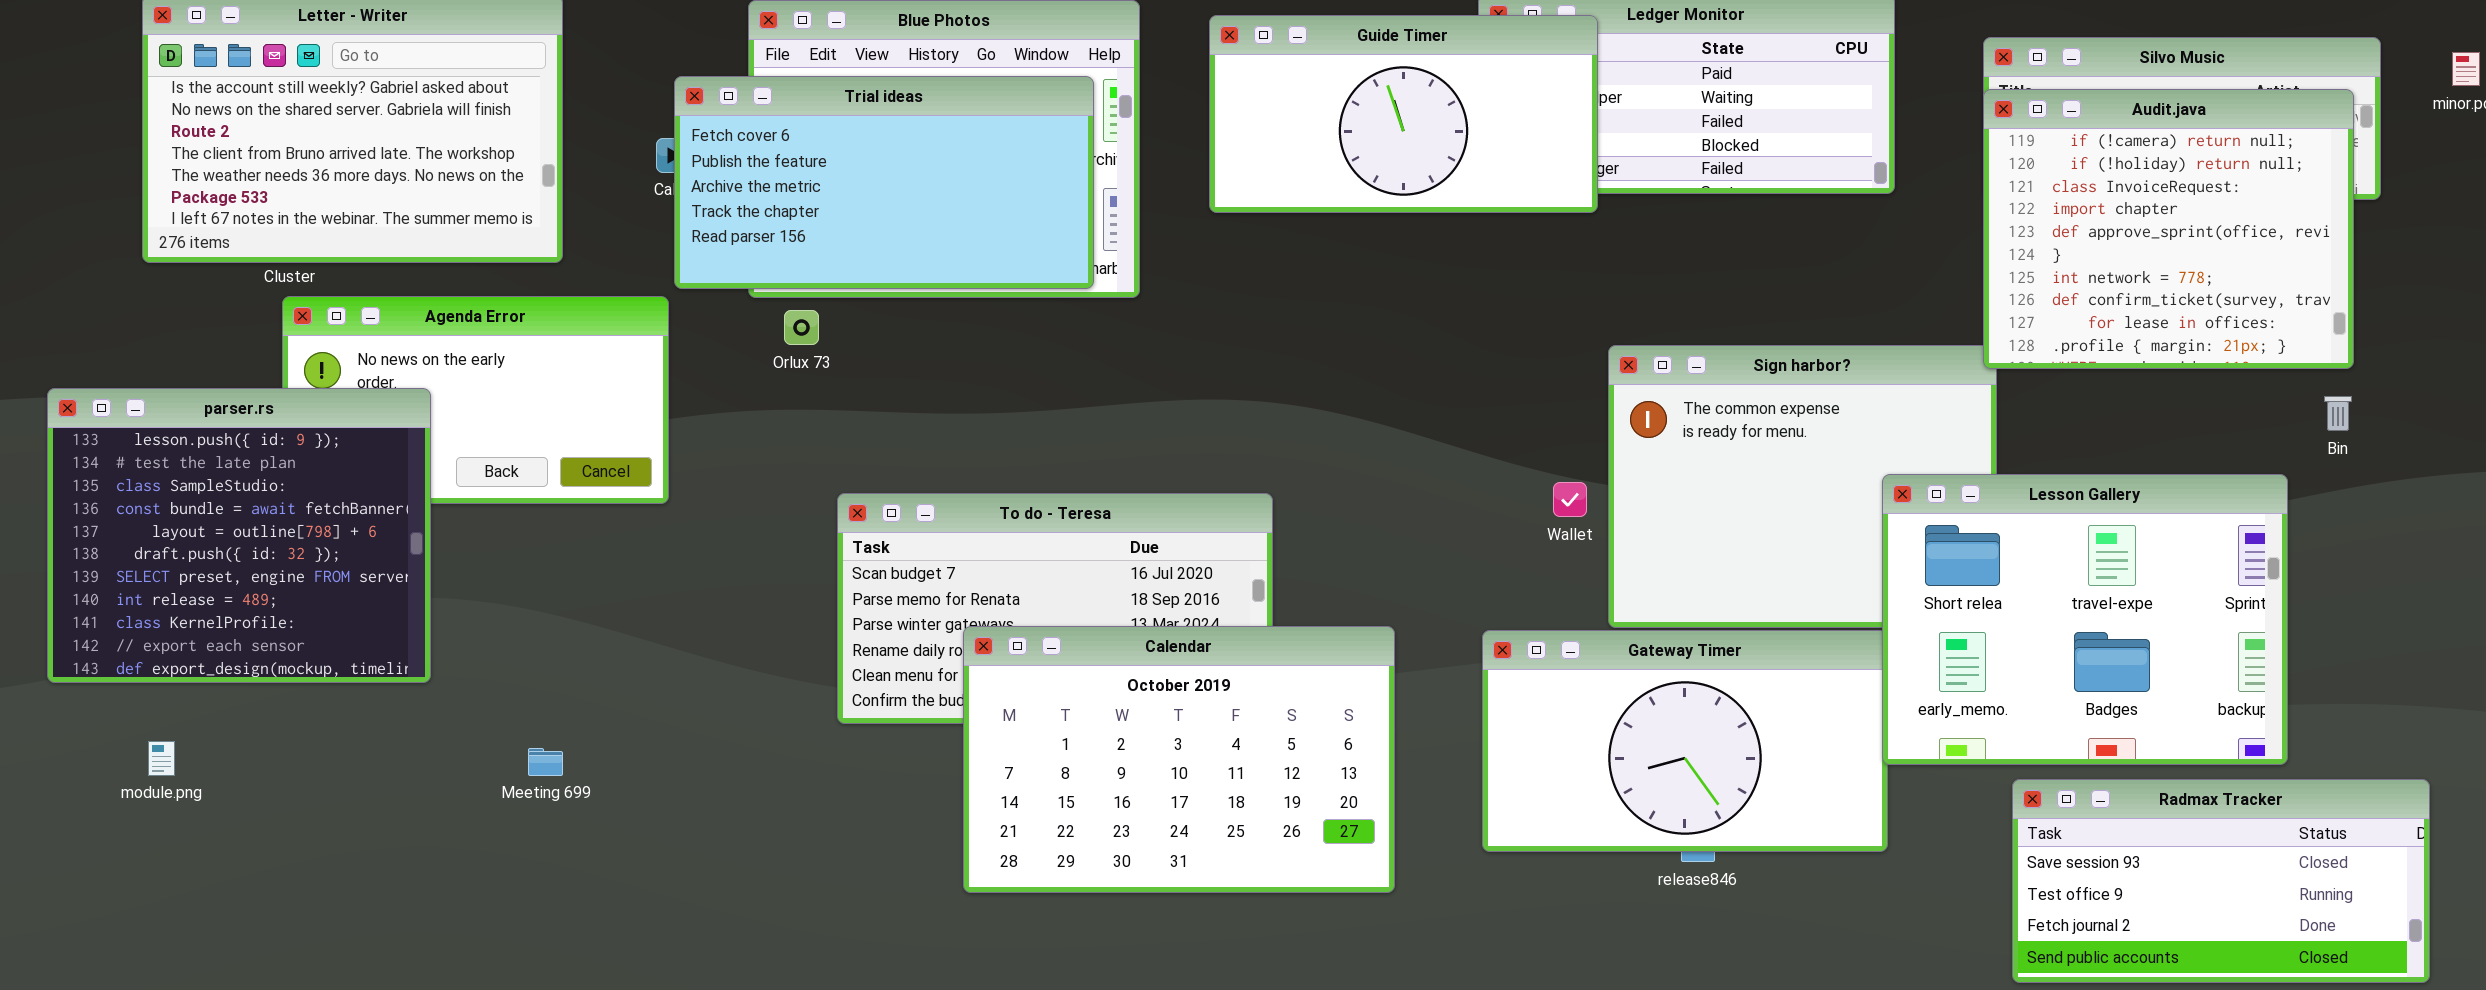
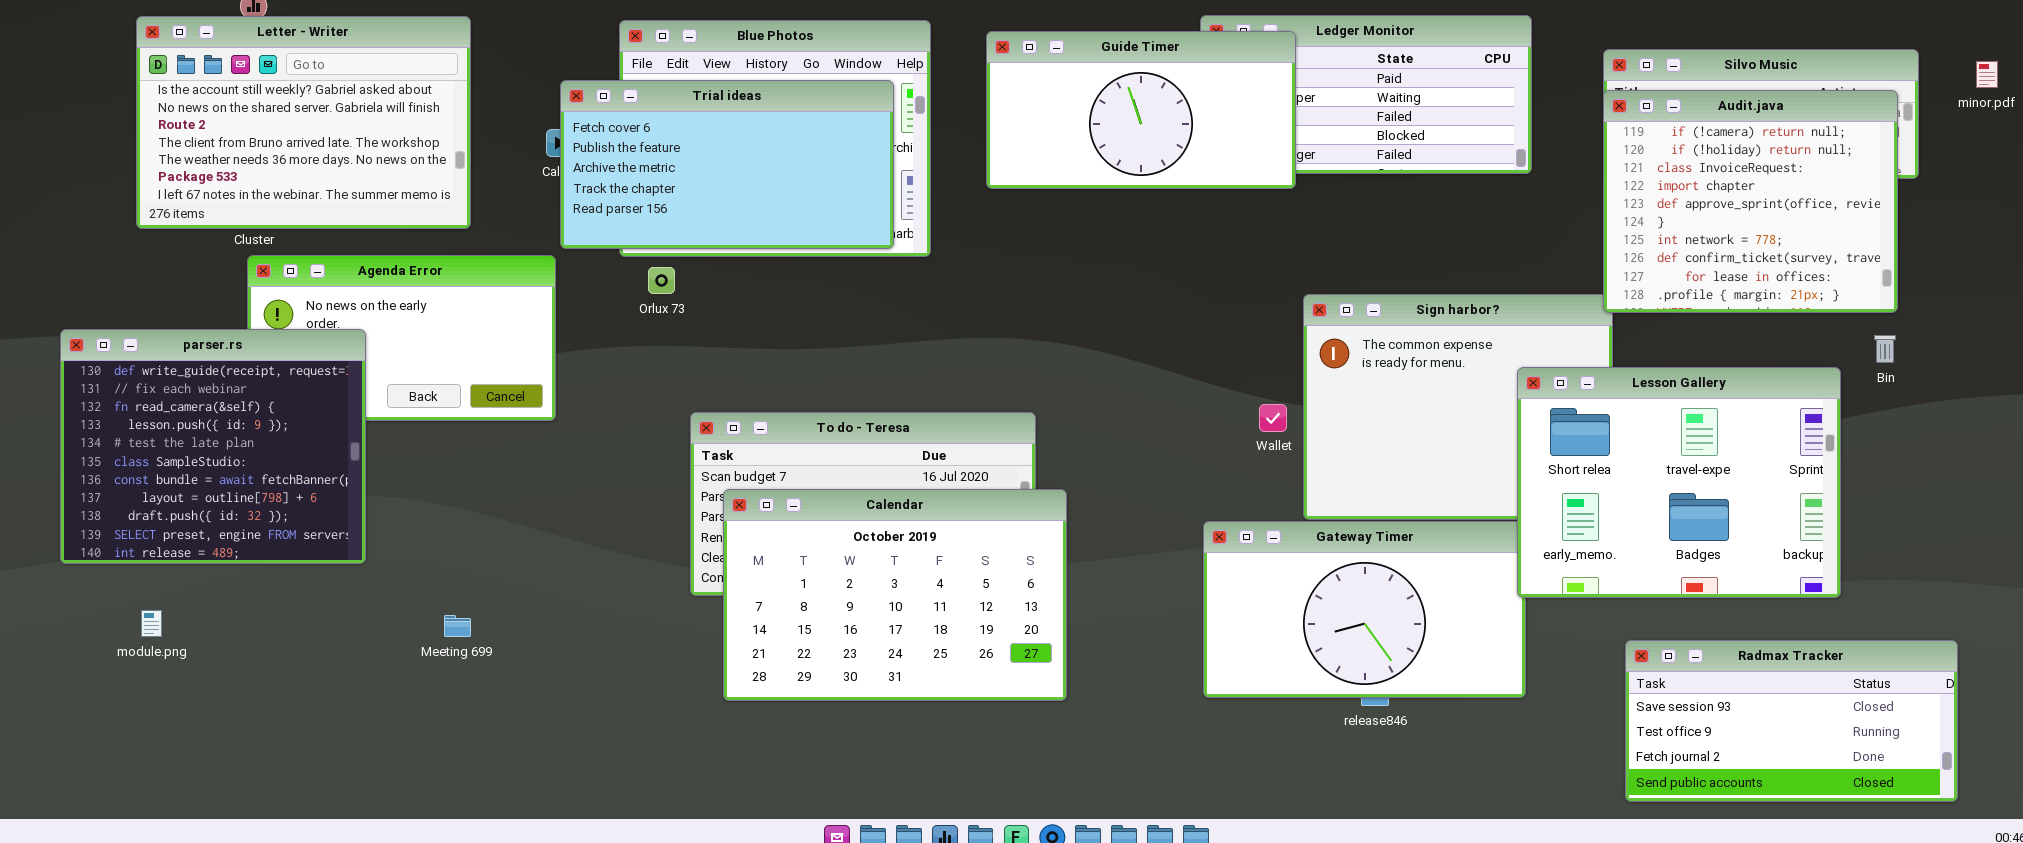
parser.rs: [47,388,431,683] -> [60,329,366,564], scrolled up 3 rows
Lesson Gallery: [1882,474,2288,765] -> [1517,367,1841,598], moved
Calendar: [963,626,1395,893] -> [723,489,1067,701], moved

